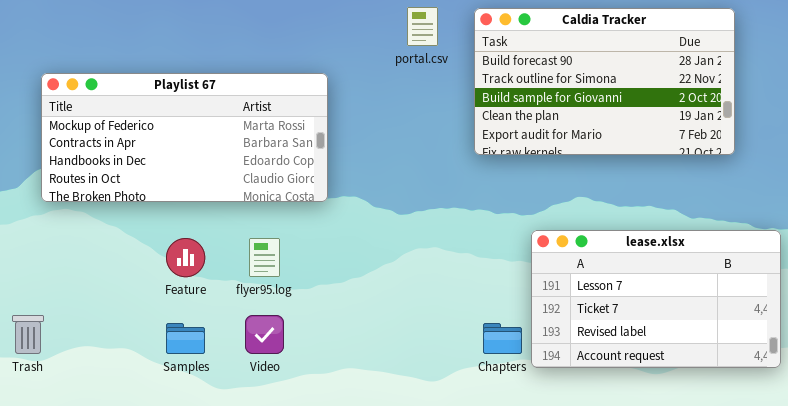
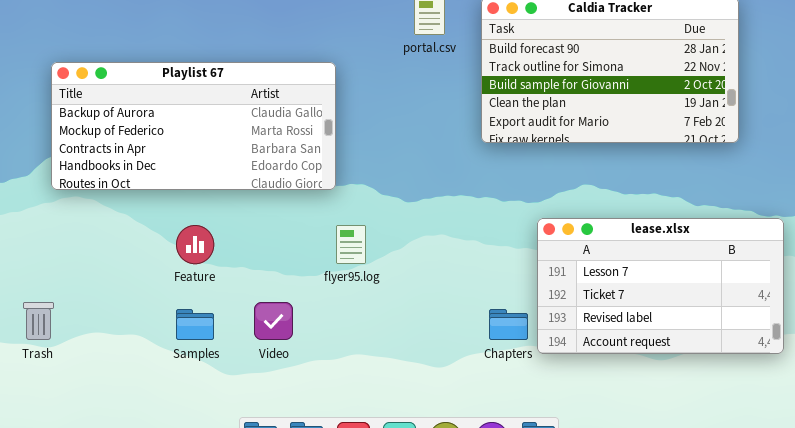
Playlist 67: [41,73,328,202] -> [51,62,336,190], scrolled up 1 row
flyer95.log: [249,238,280,277] -> [336,225,366,264], moved

